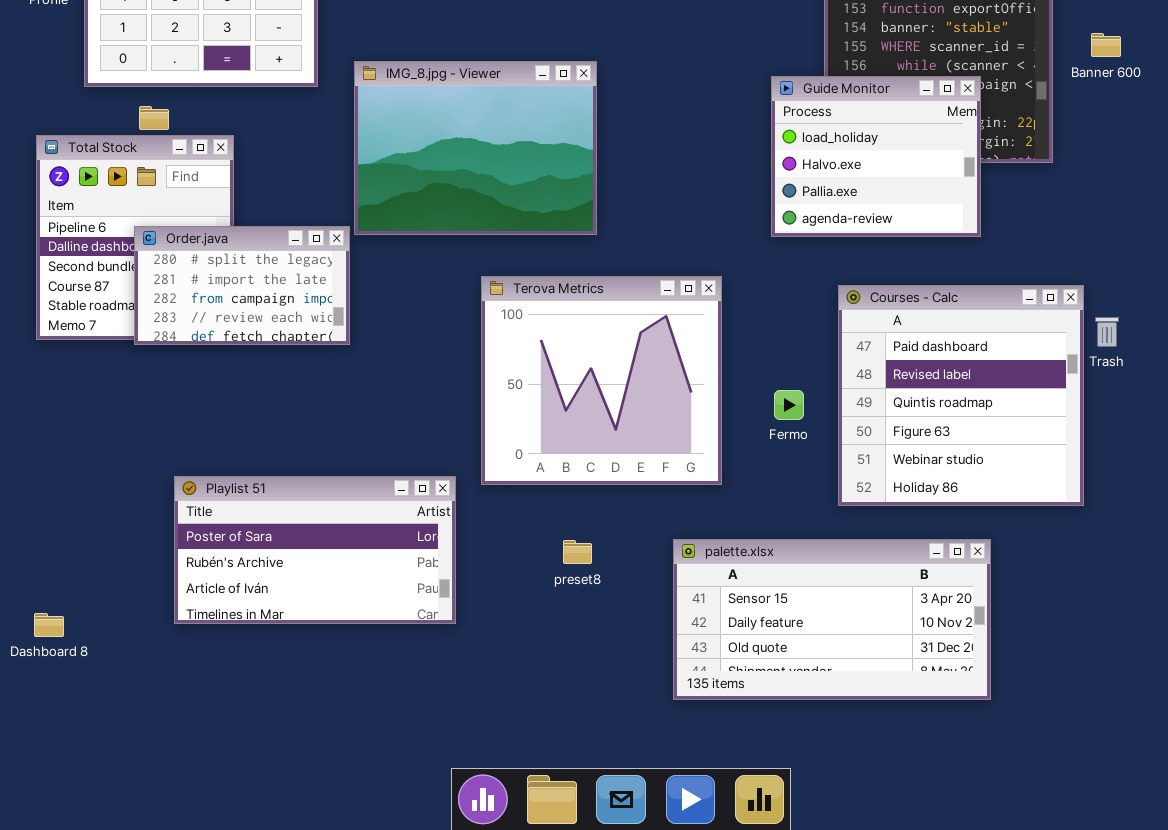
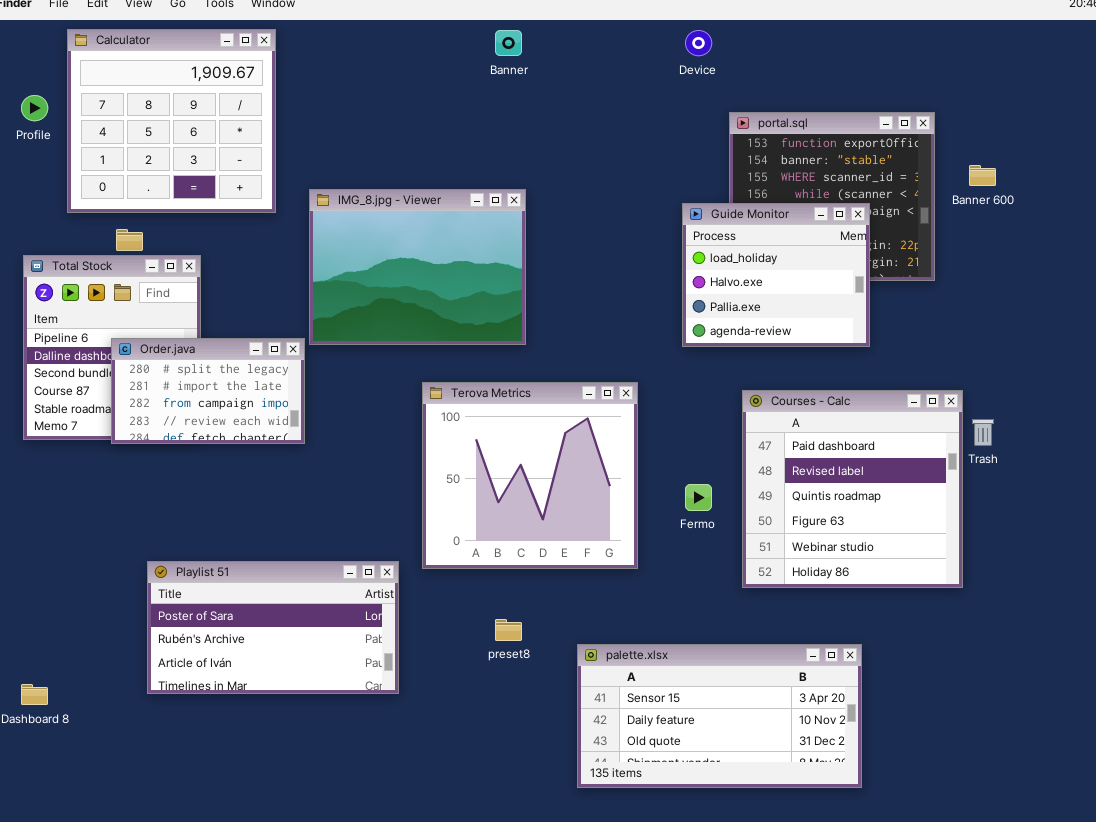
palette.xlsx: [673,539,991,700] -> [577,644,862,788], moved

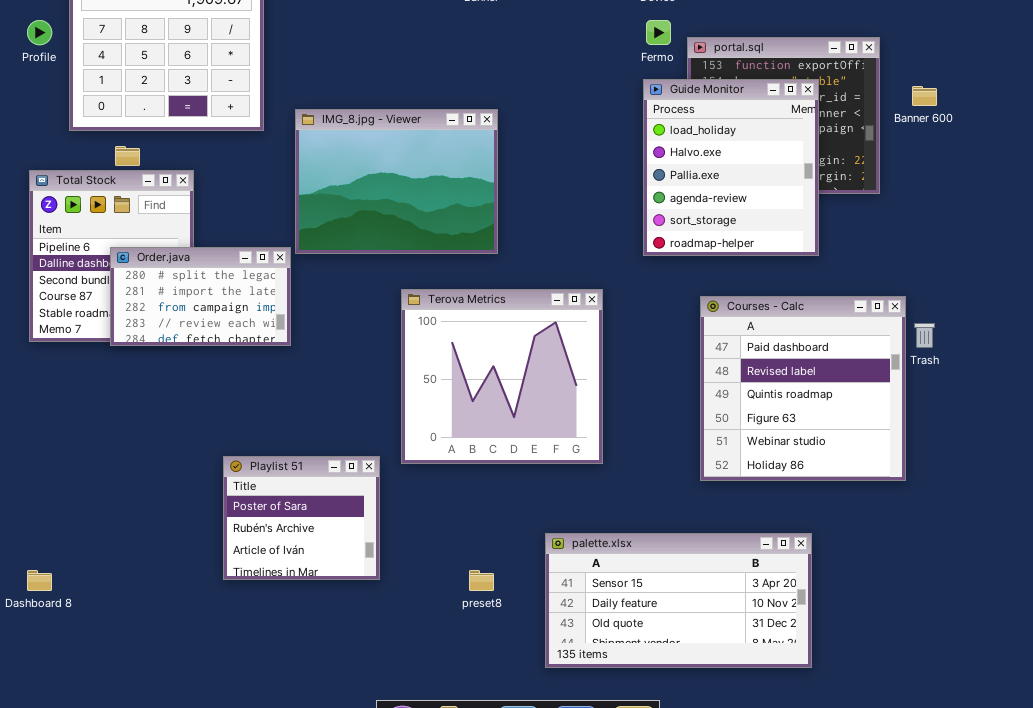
Guide Monitor: [682,203,870,347] -> [643,79,819,256], resized
Fermo: [685,484,712,511] -> [646,20,671,45], moved
Playlist 51: [147,561,399,694] -> [223,456,380,580], resized
preset8: [495,619,522,641] -> [469,570,494,591], moved

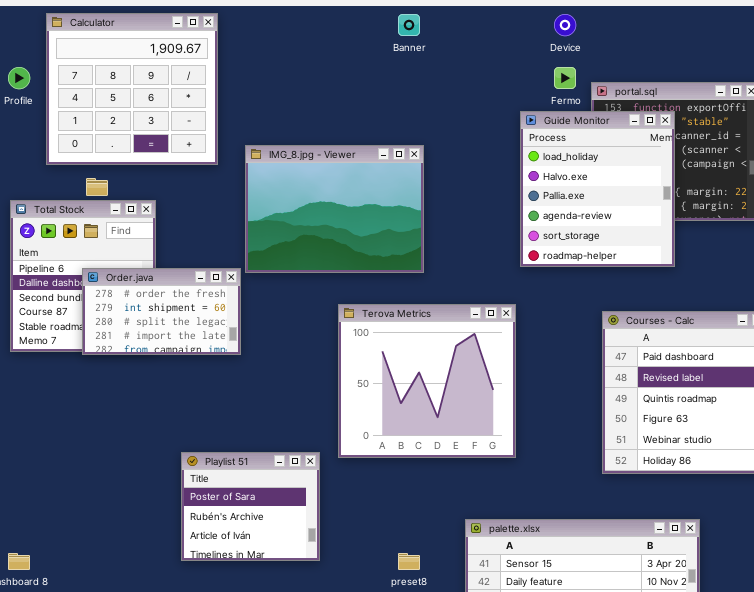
Guide Monitor: [643,79,819,256] -> [520,111,675,267], moved
Order.java: [110,247,291,346] -> [82,268,241,355], scrolled up 2 rows

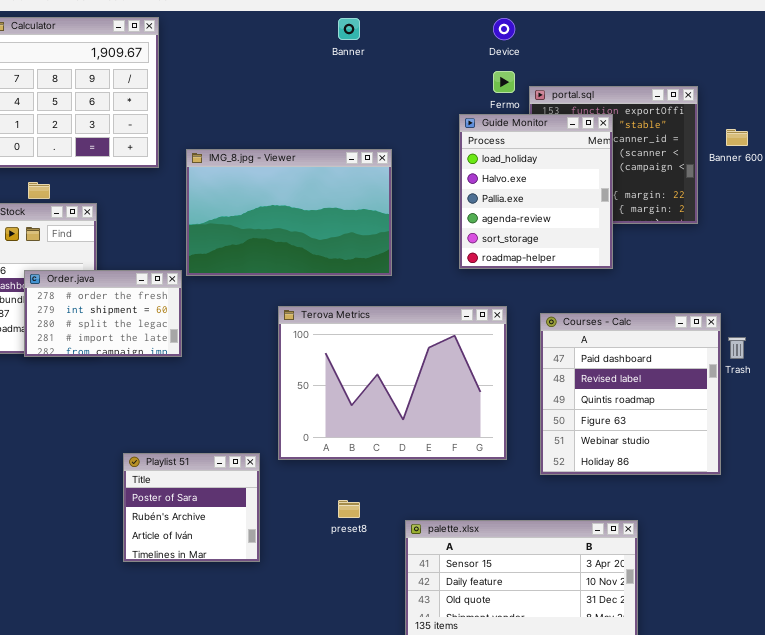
IMG_8.jpg - Viewer: [245,145,424,273] -> [186,149,392,276], resized
Terova Metrics: [338,304,516,458] -> [278,306,507,460], resized
preset8: [398,553,420,570] -> [338,500,360,518], moved

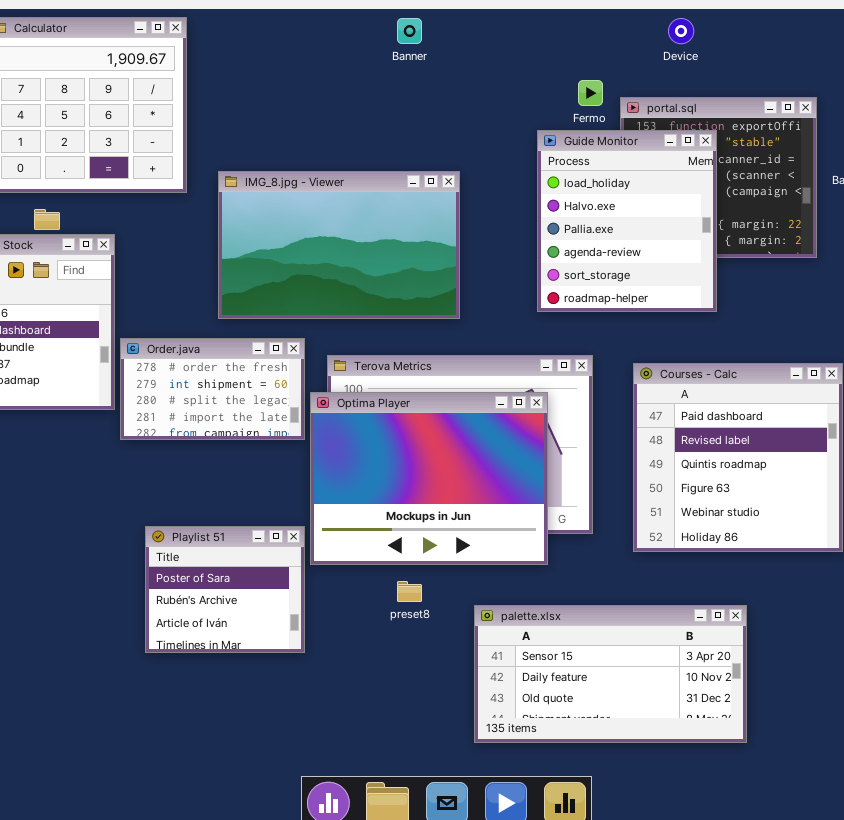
Device: [493,18,515,40] -> [668,18,694,44], moved
Order.java: [24,270,182,357] -> [120,338,305,440], moved
Optima Player: none -> [310,392,548,565], opened

